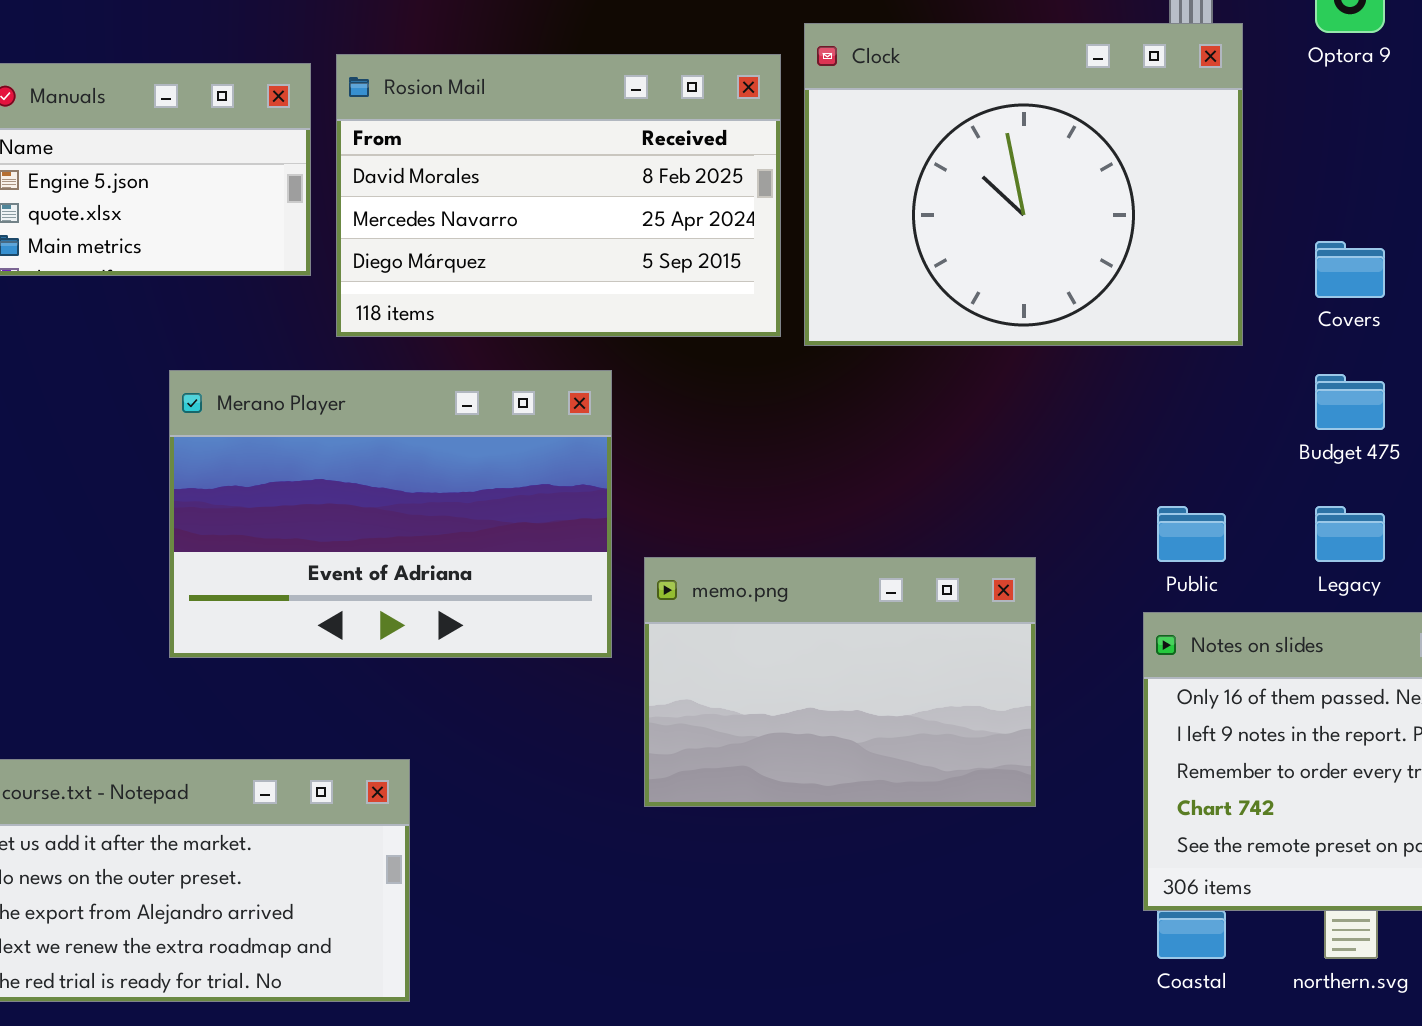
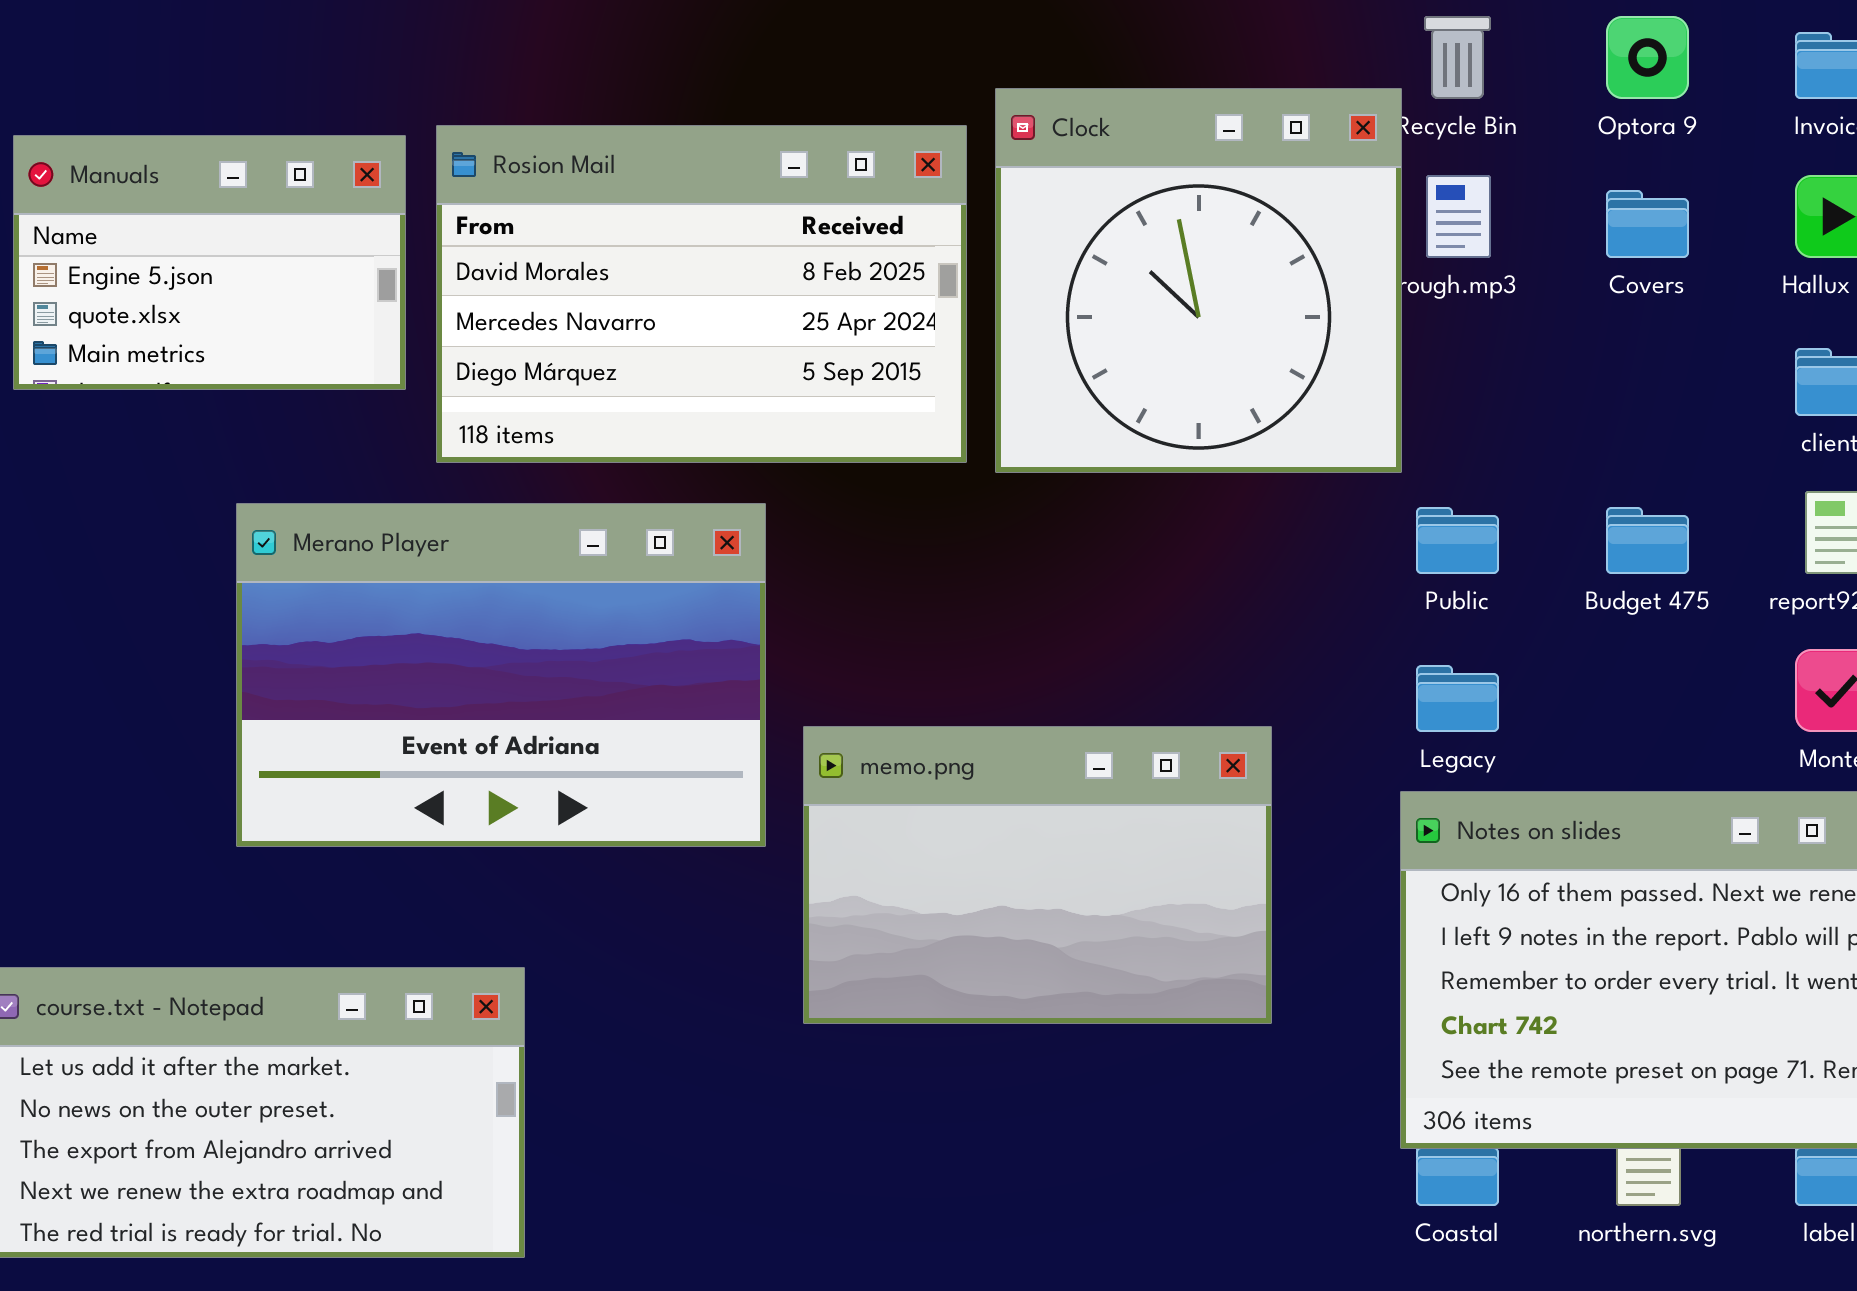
Clock: [804,23,1243,346] -> [995,88,1402,473], resized
Covers: [1315,241,1385,298] -> [1606,190,1689,258], moved
Public: [1157,506,1226,562] -> [1416,507,1499,574], moved
Legacy: [1315,506,1385,562] -> [1416,665,1499,732], moved

